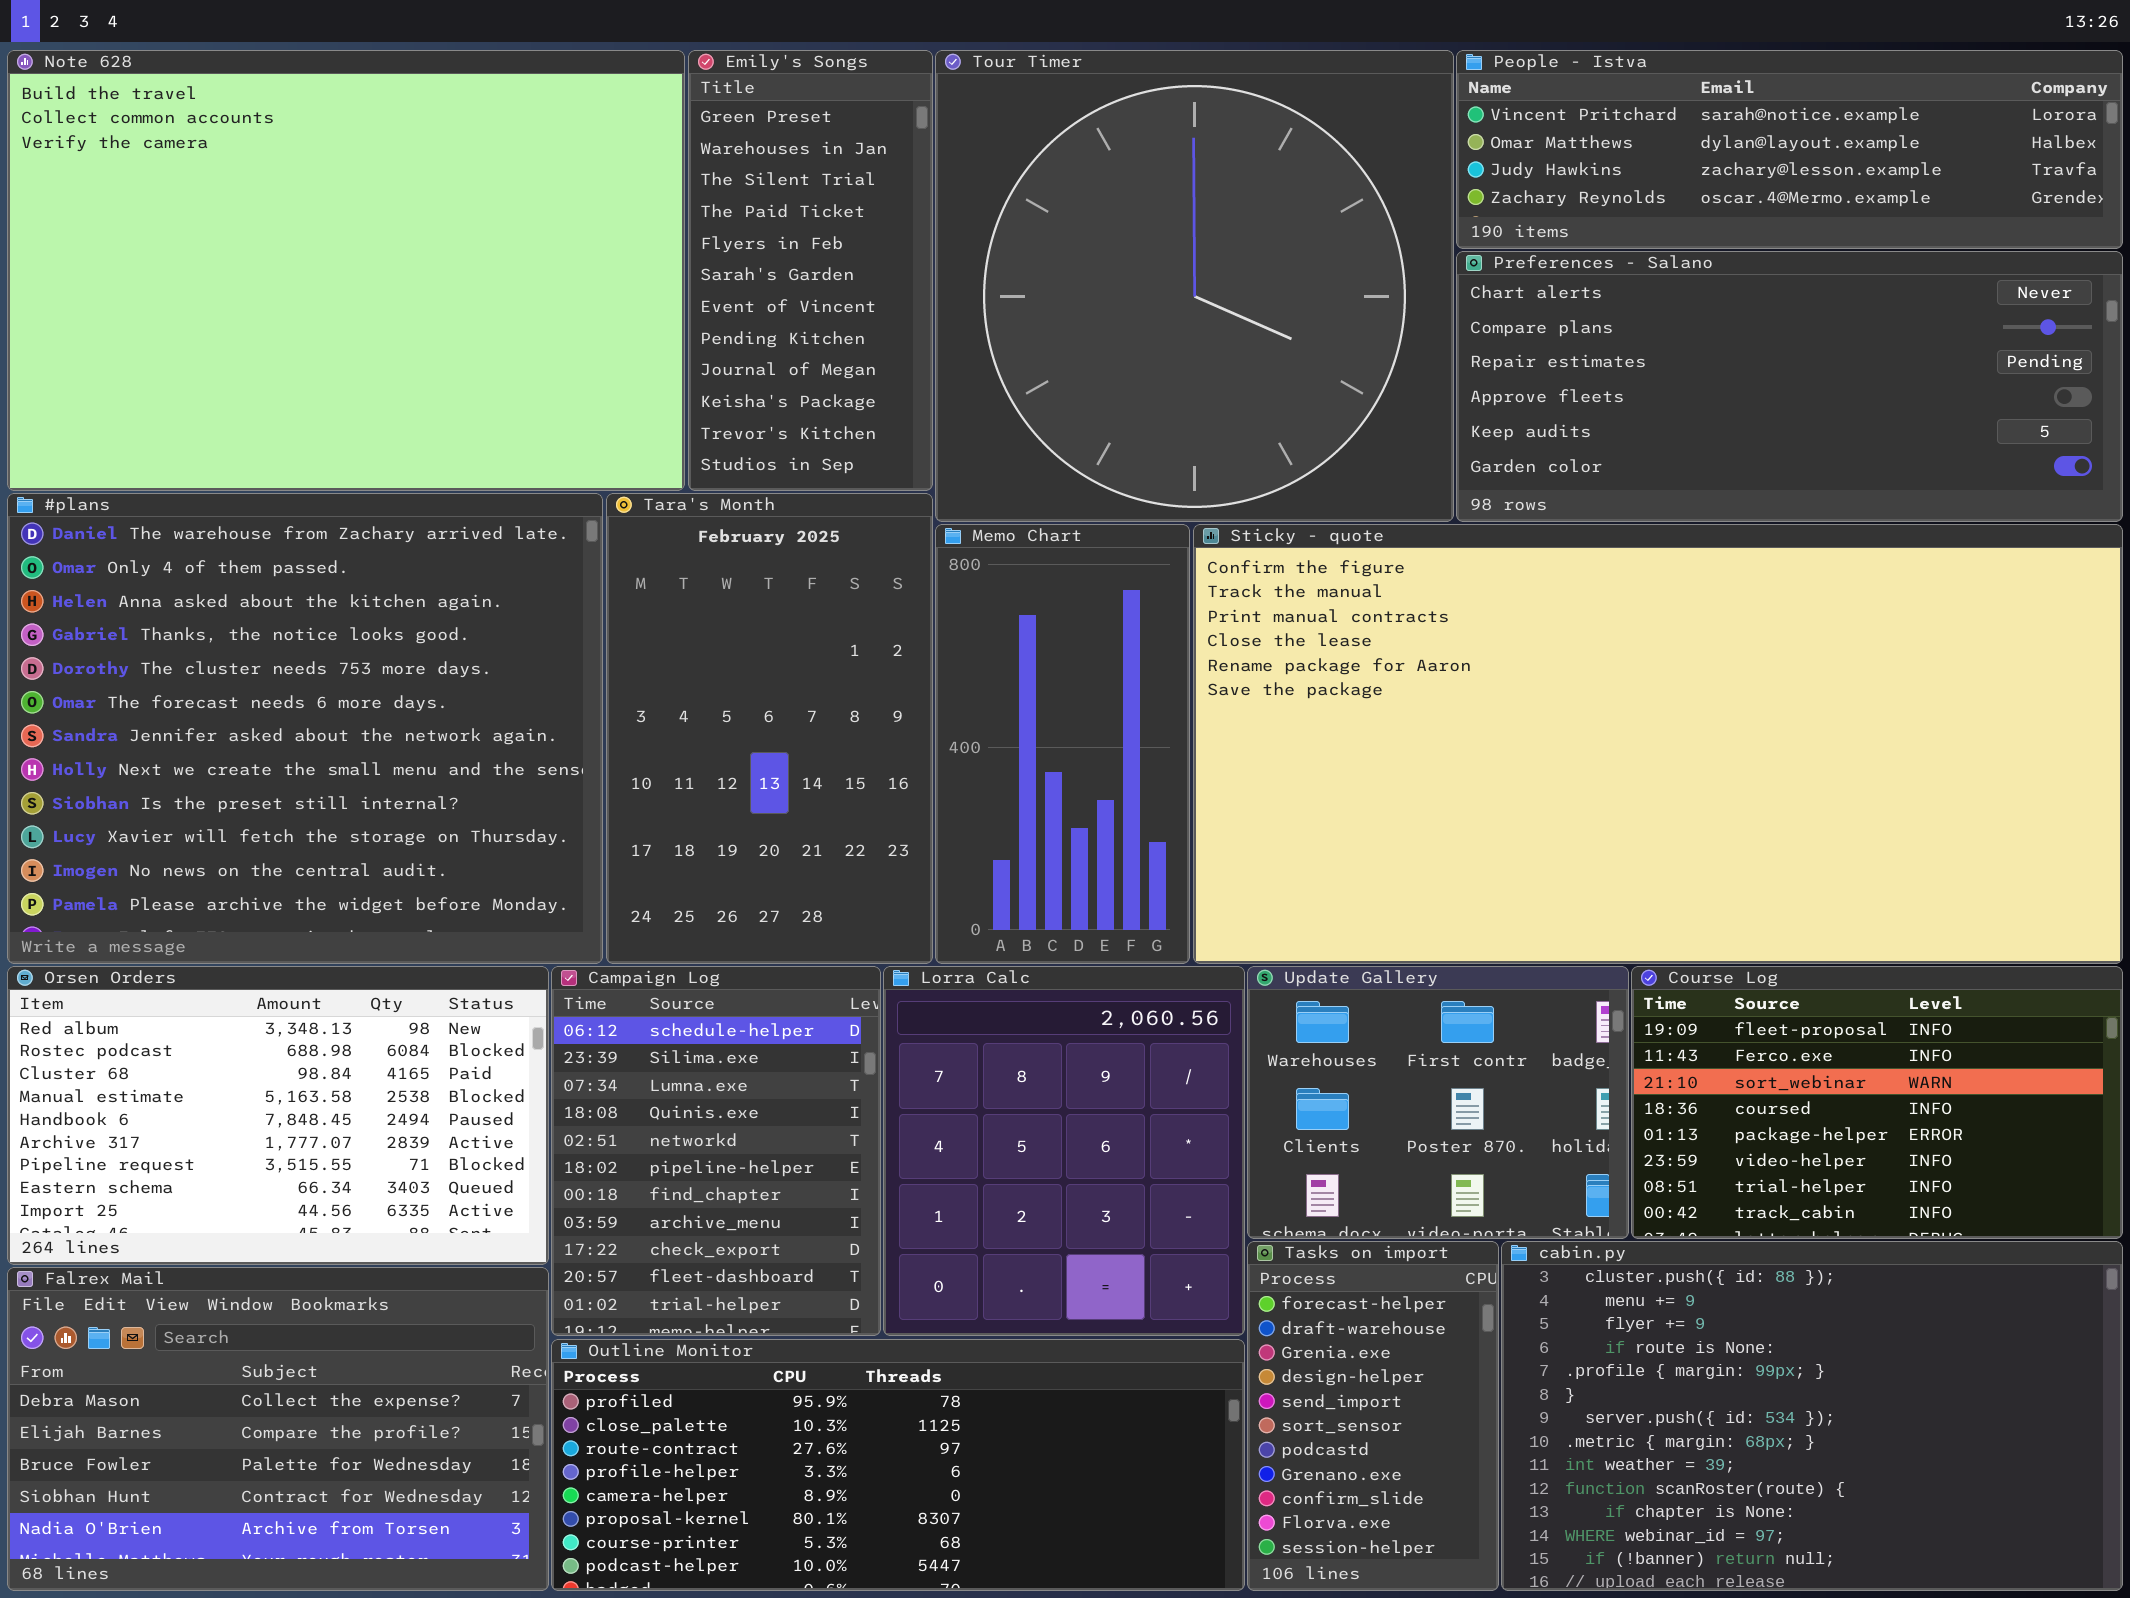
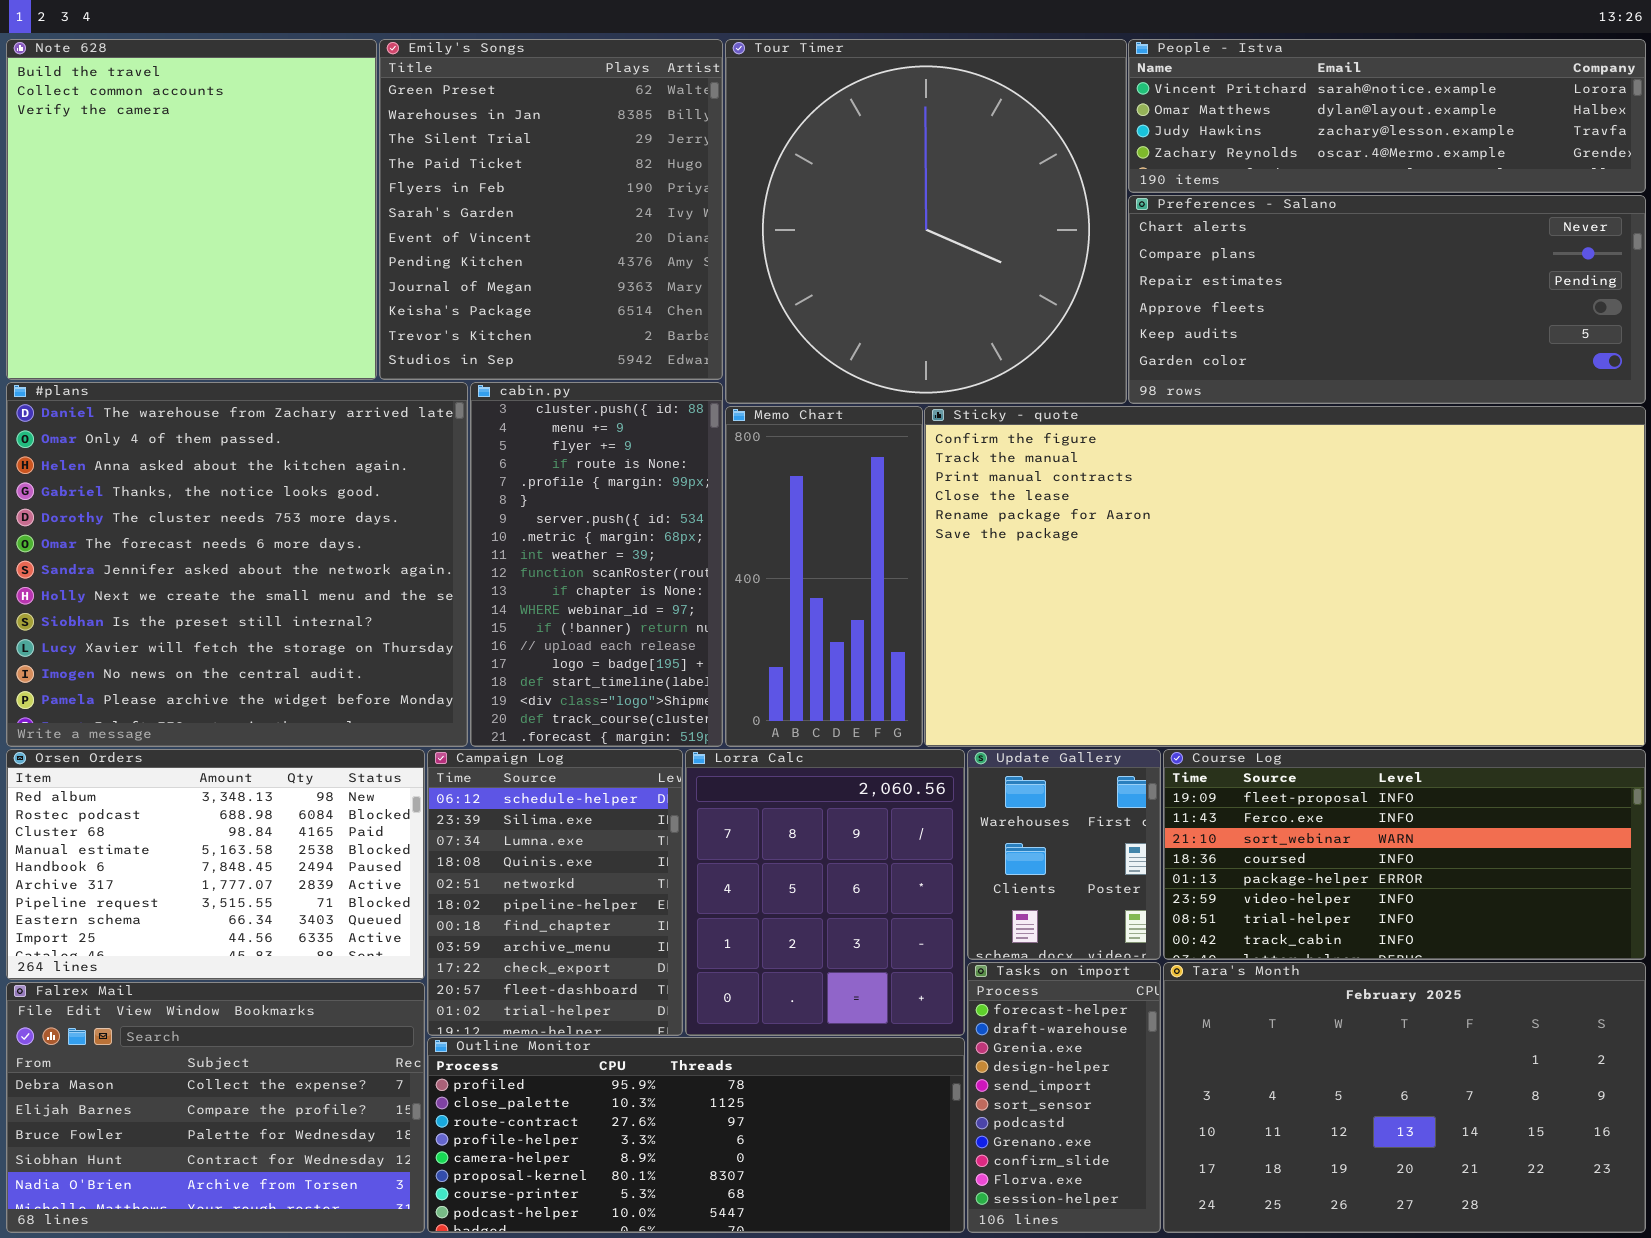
Note 628: [7,50,685,491] -> [6,39,377,380], resized
Emily's Songs: [688,50,933,491] -> [379,39,723,380], resized
Tara's Month: [606,493,933,964] -> [1163,962,1646,1233], moved, resized
Update Gallery: [1247,966,1629,1239] -> [967,749,1161,960], resized
Course Log: [1631,966,2123,1239] -> [1163,749,1646,960], resized
cabin.py: [1501,1241,2123,1591] -> [470,382,723,747], moved, resized

